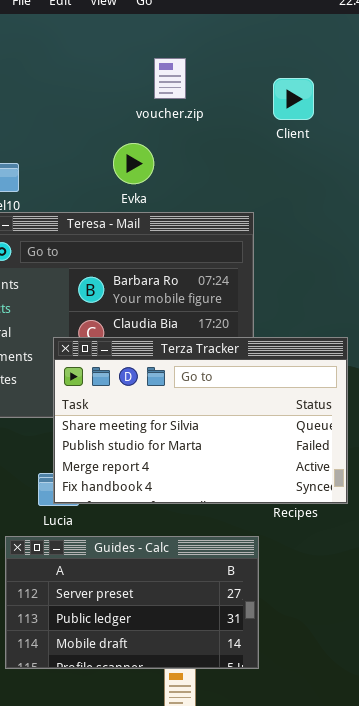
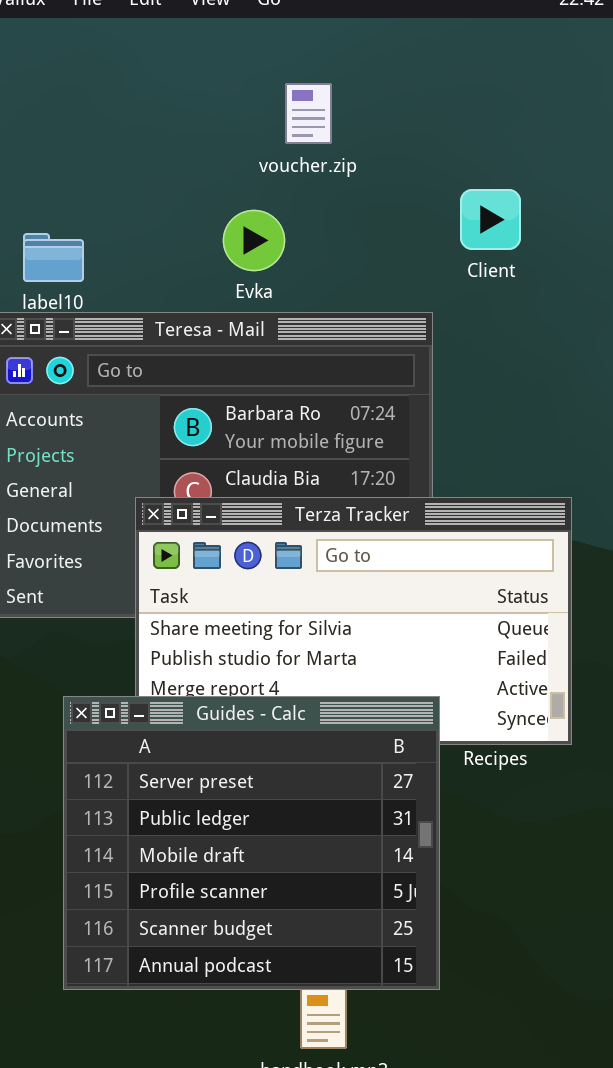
Client: [273,78,314,120] -> [460,189,521,250], moved
Guides - Calc: [5,536,259,669] -> [63,696,440,990], resized

